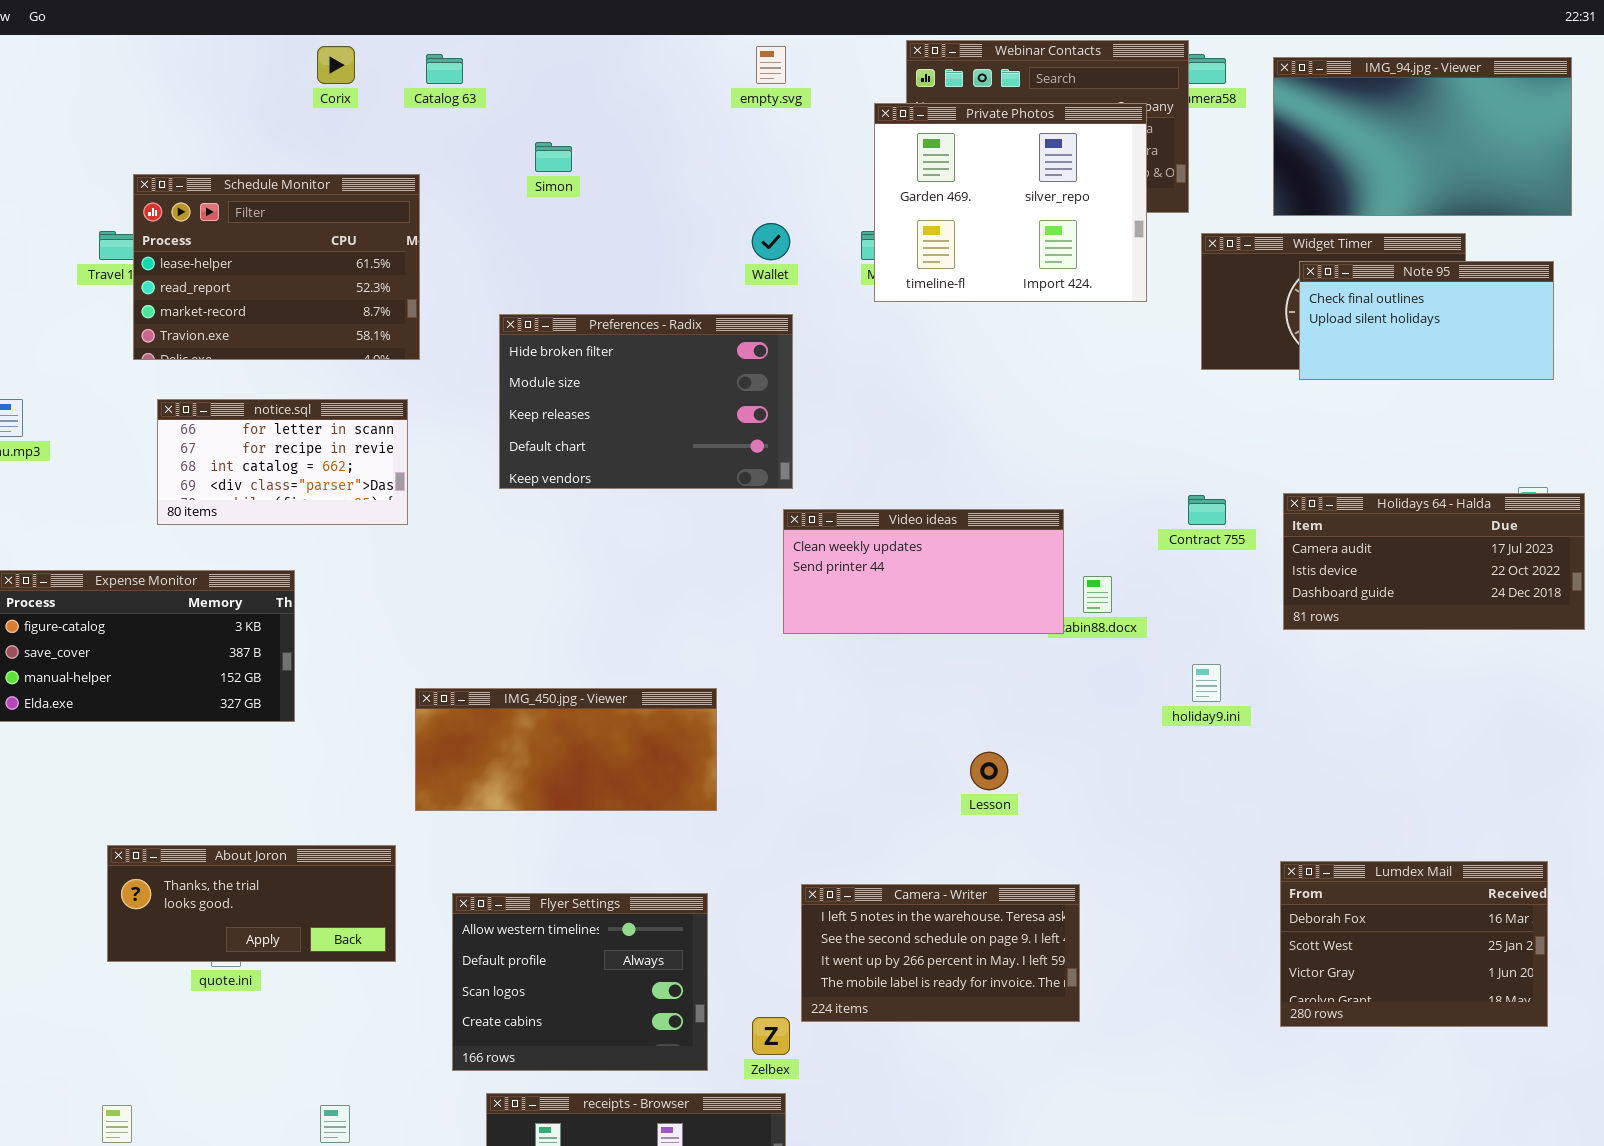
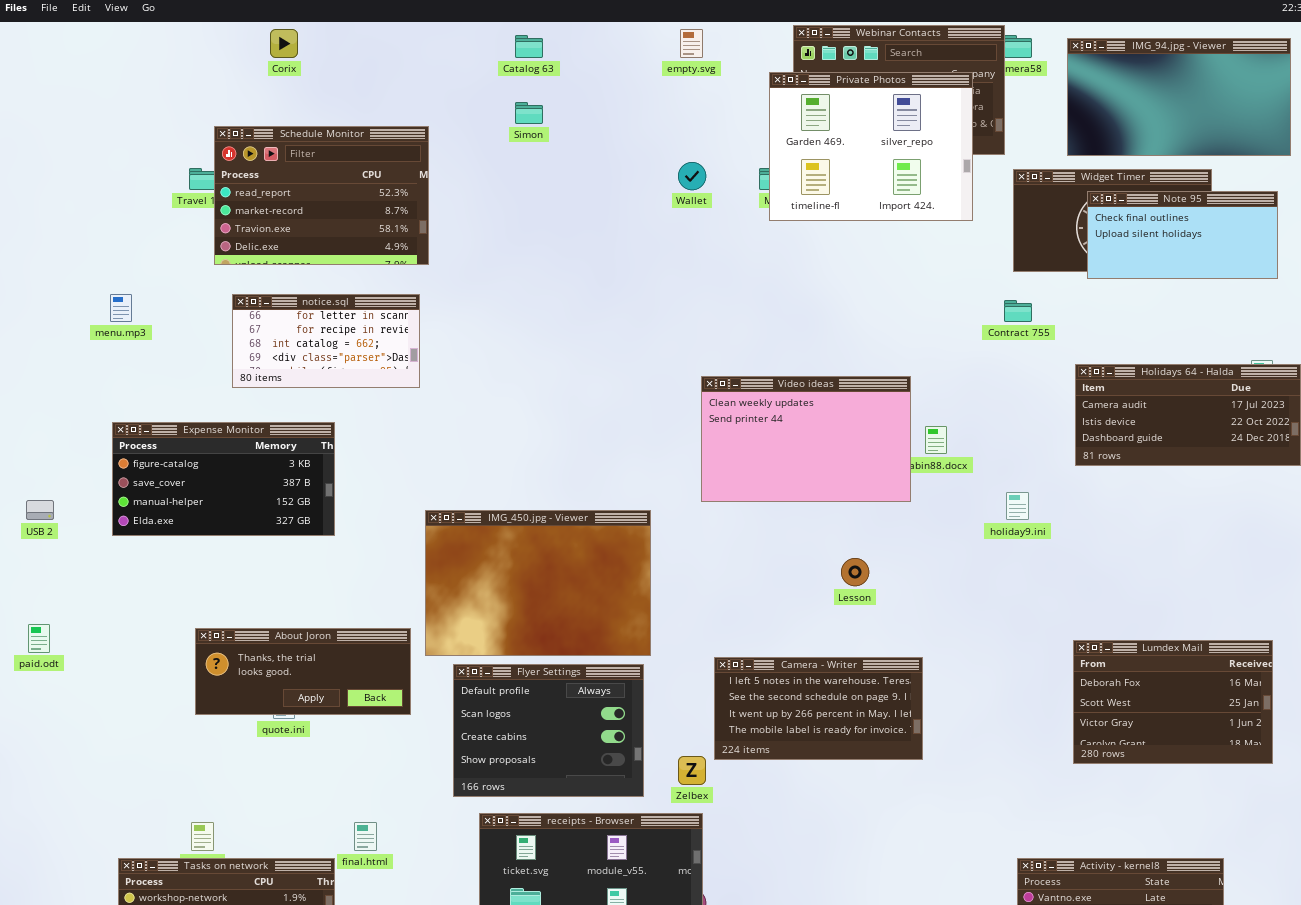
Corix: [317,46,355,84] -> [270,29,298,58], moved
Catalog 63: [426,54,463,84] -> [515,35,543,58], moved
Schedule Monitor: [133,174,420,360] -> [214,126,429,265], scrolled down 1 row
Preferences - Radix: [499,314,793,489] -> none, closed
Contract 755: [1188,495,1226,525] -> [1004,300,1032,322], moved
Video ideas: [783,509,1064,634] -> [701,376,911,502], resized
IMG_450.jpg - Viewer: [415,688,717,811] -> [425,510,651,656], resized
Flyer Settings: [452,893,708,1071] -> [453,664,644,797], scrolled down 1 row

